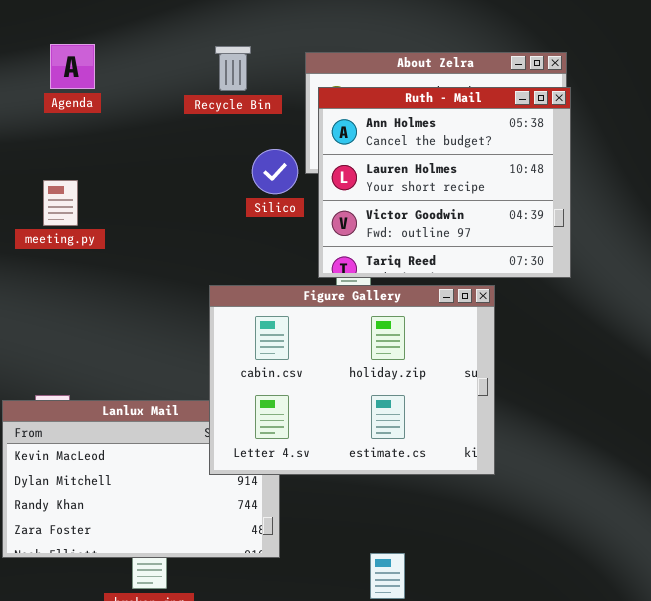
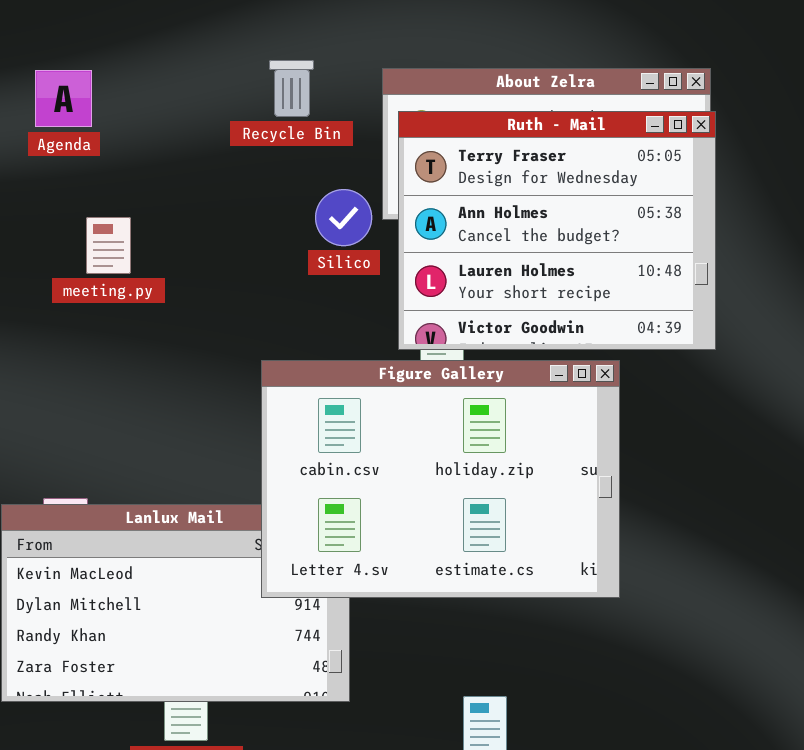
Agenda: [50,44,95,89] -> [35,70,92,127], moved
Ruth - Mail: [318,87,571,278] -> [398,111,716,350], scrolled up 1 row
meeting.py: [43,180,78,226] -> [86,217,131,274], moved

